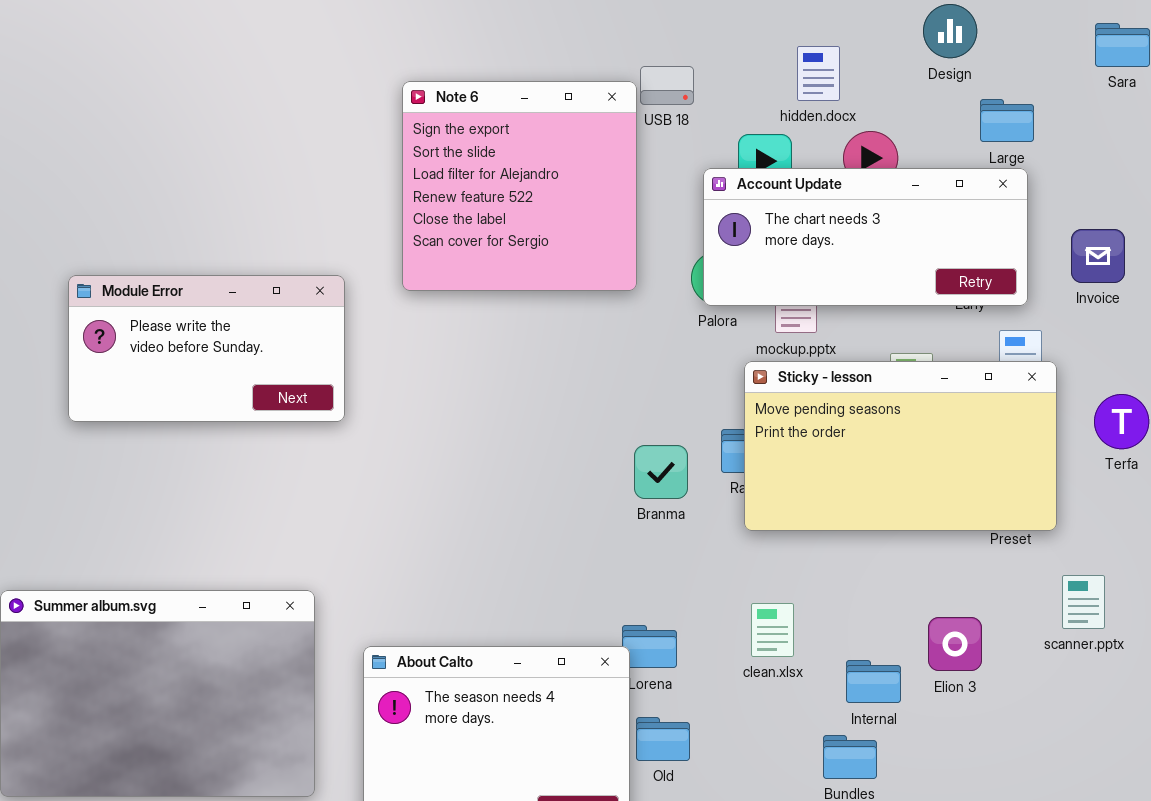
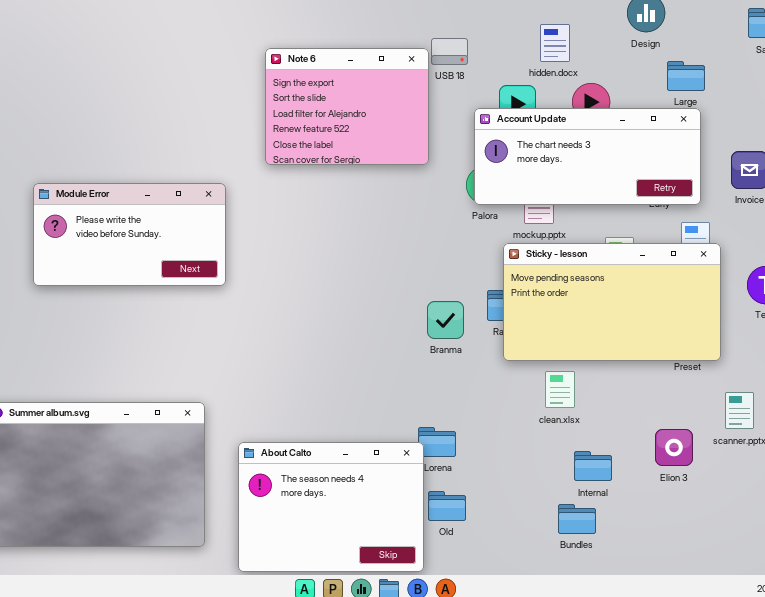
Note 6: [402,81,637,291] -> [265,48,429,165], resized
clean.xlsx: [751,603,794,657] -> [545,371,575,408], moved
Elion 3: [928,617,982,671] -> [655,429,693,466], moved

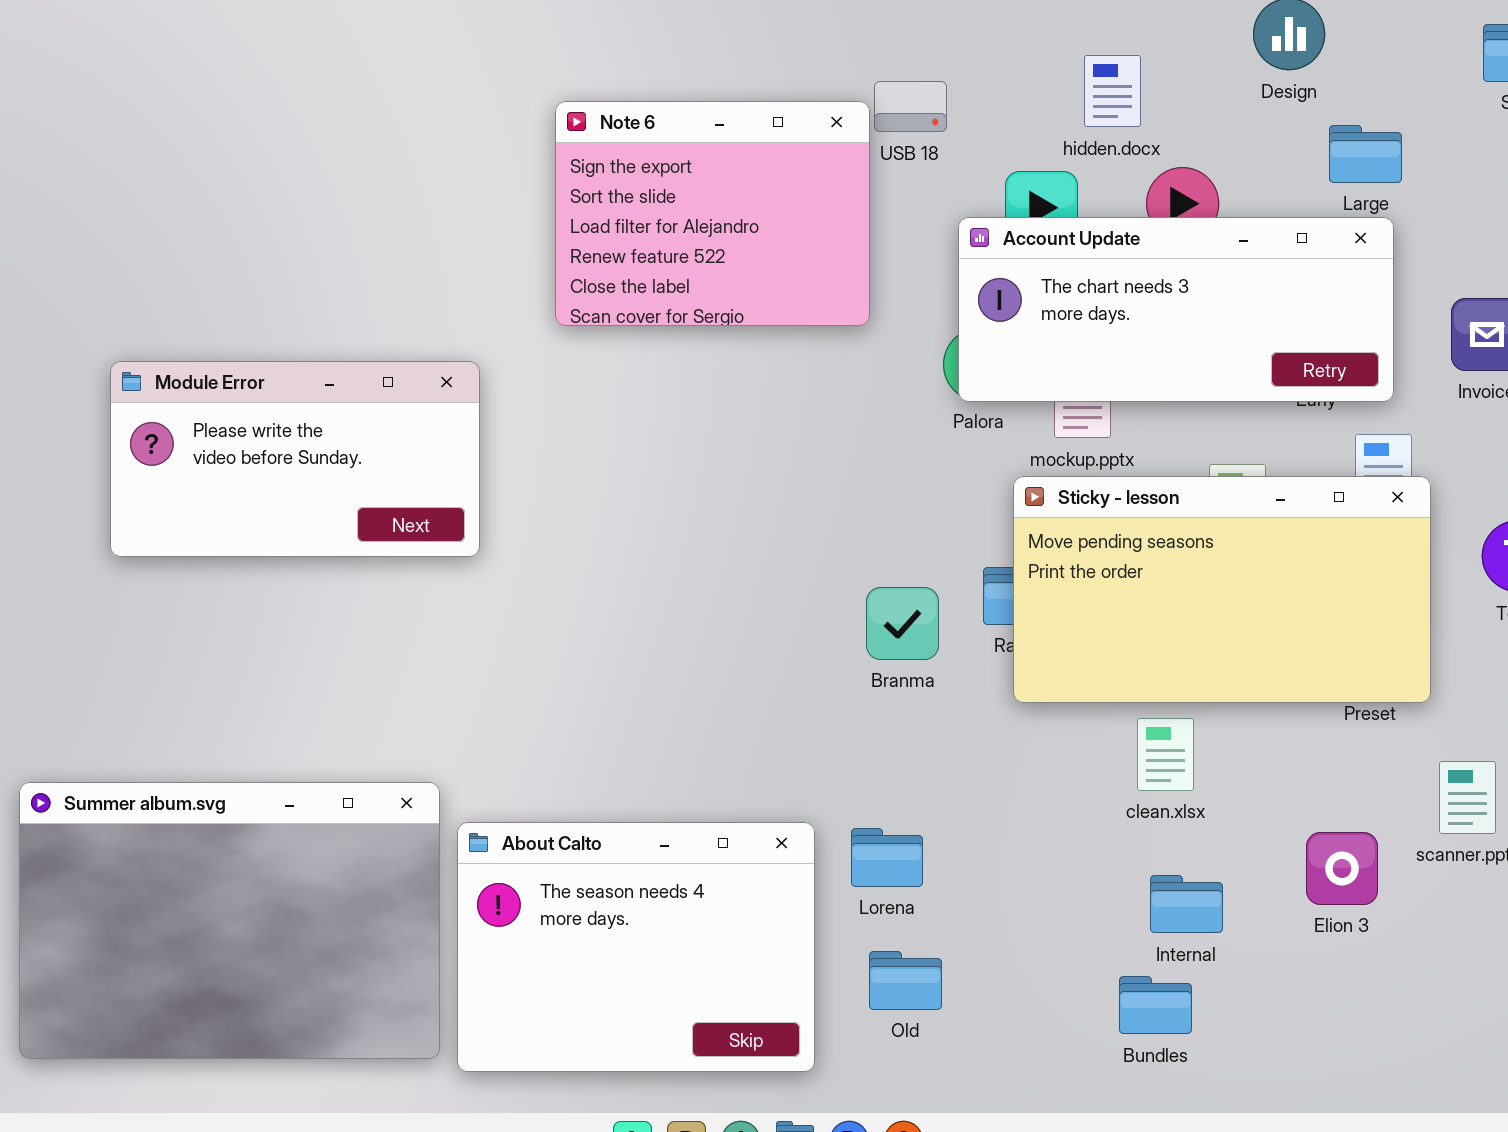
clean.xlsx: [545,371,575,408] -> [1137,718,1194,791], moved
About Calto: [238,442,424,572] -> [457,822,815,1072], moved

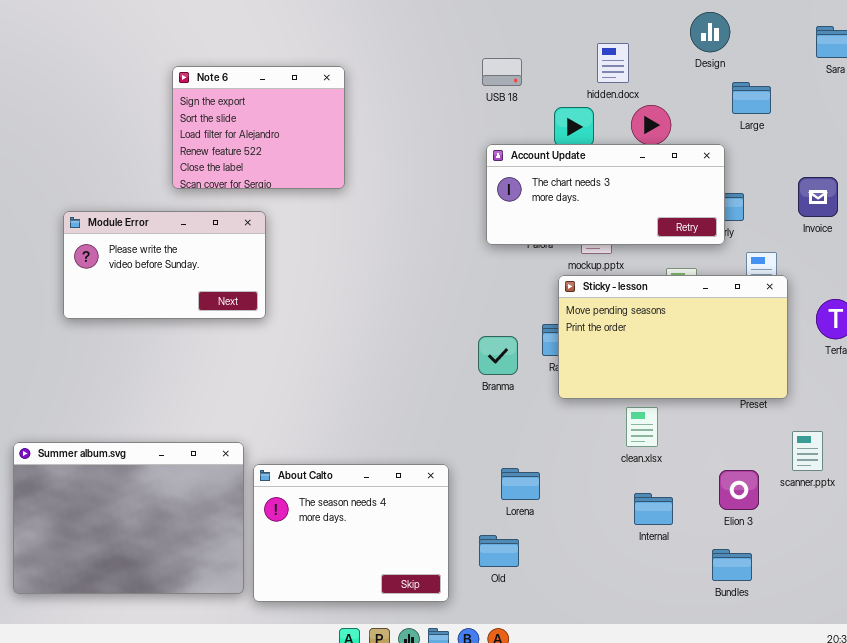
Note 6: [555,101,870,326] -> [172,66,345,189], moved
Account Update: [958,217,1394,402] -> [486,144,725,245], moved
Lorena: [851,828,923,887] -> [501,468,540,500], moved
Bundles: [1119,976,1192,1034] -> [712,549,752,581], moved

